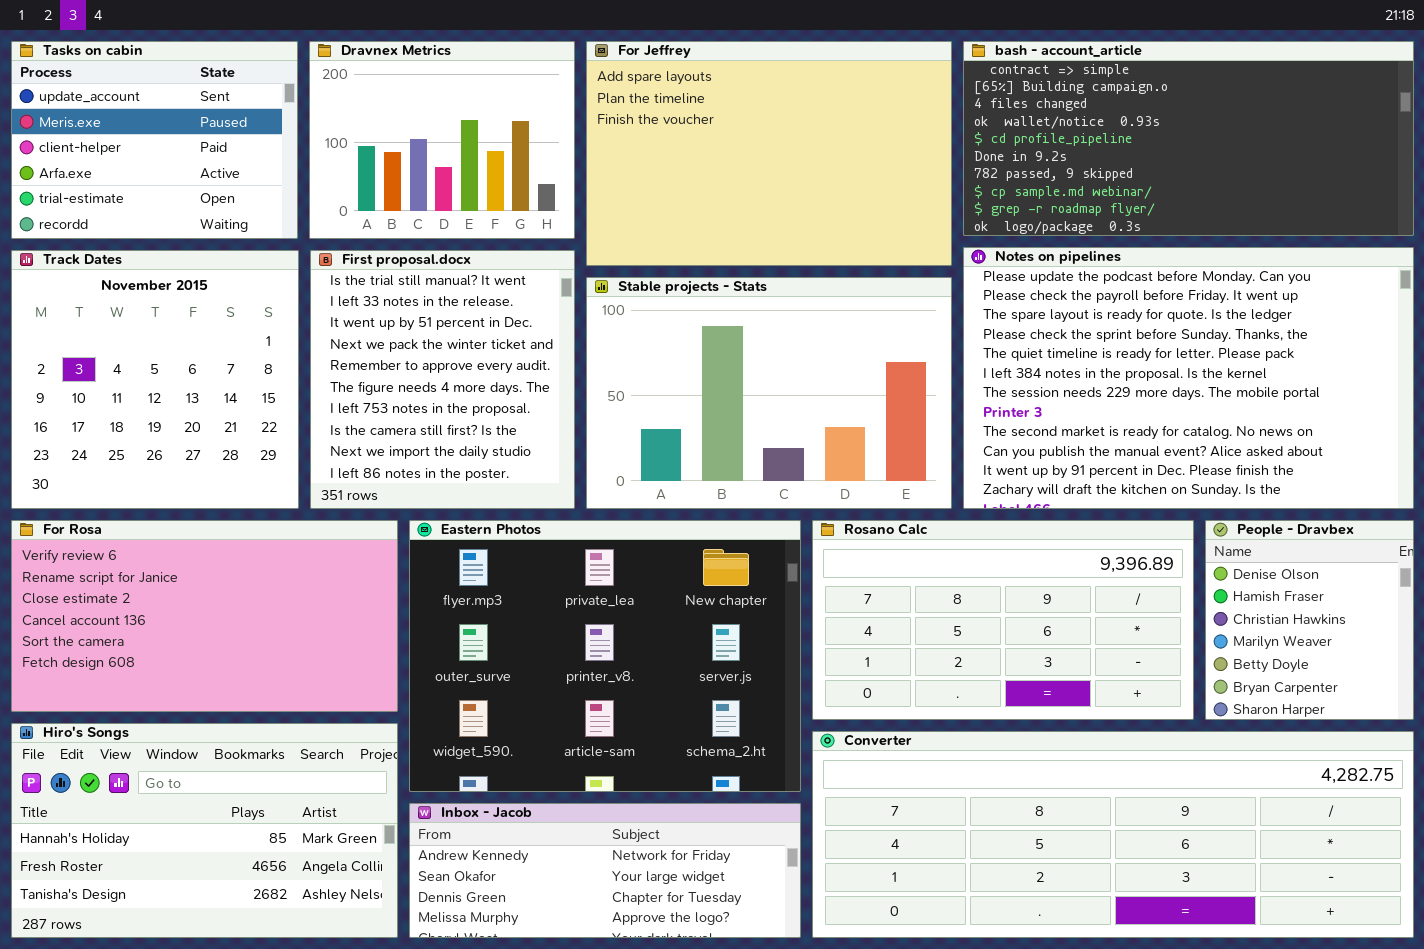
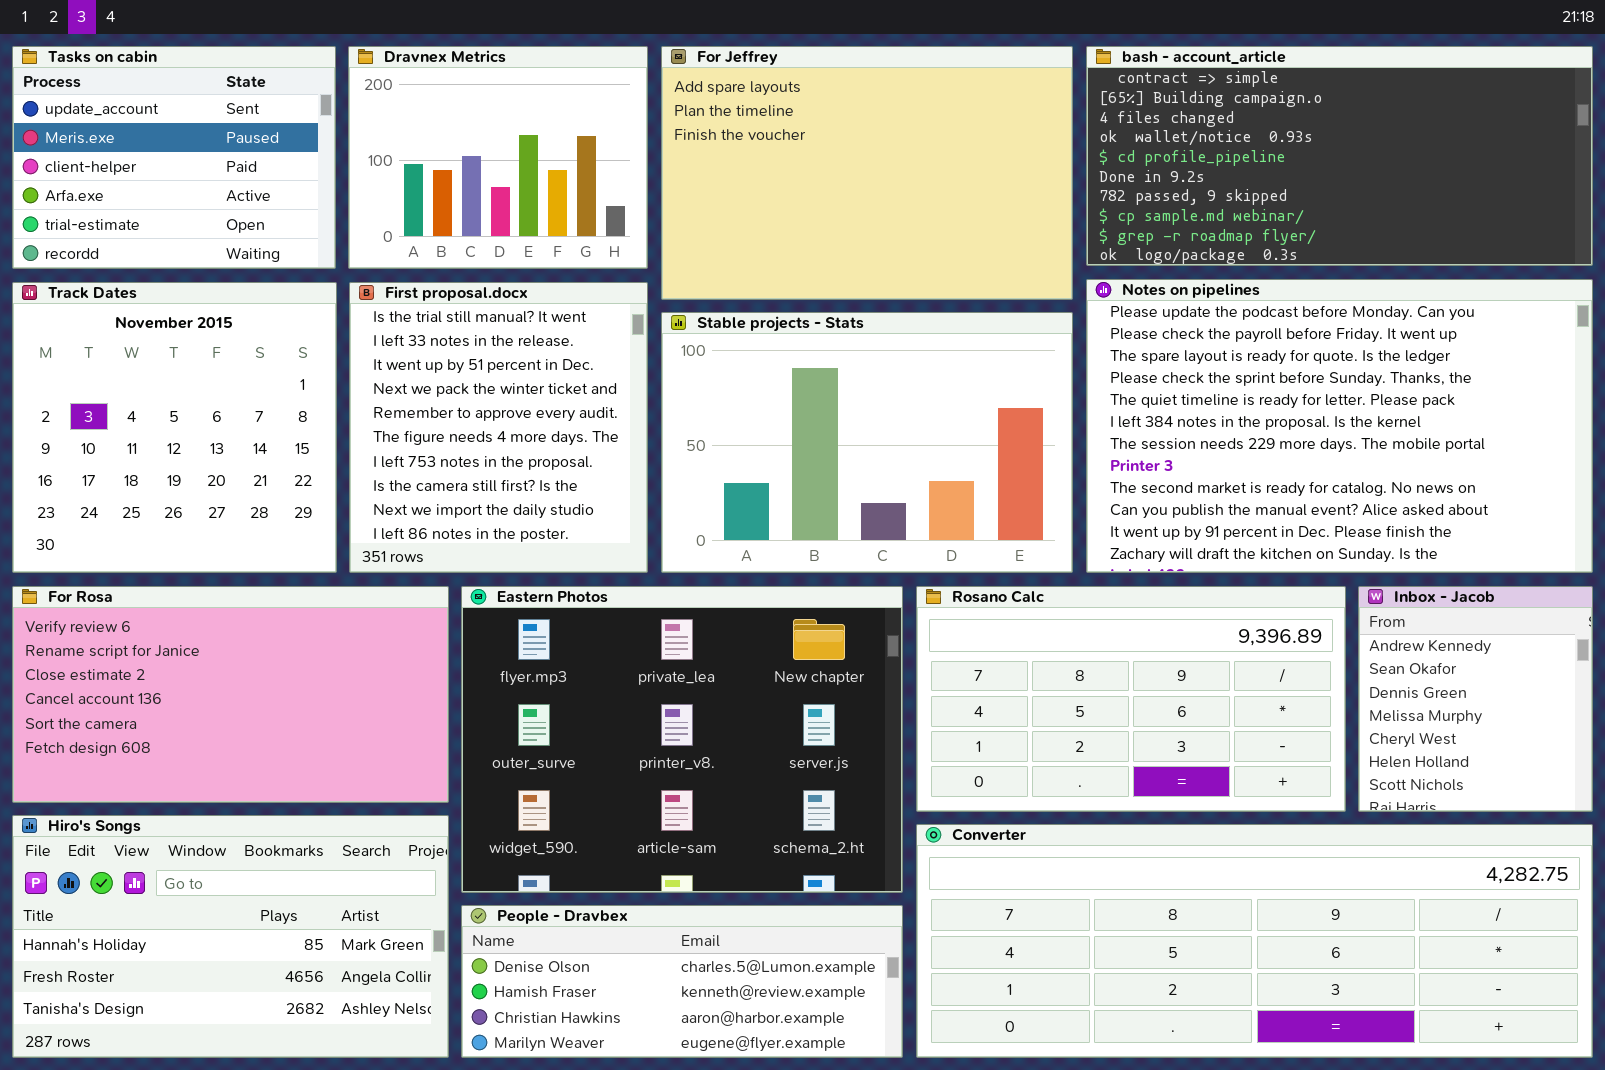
People - Dravbex: [1205,520,1414,720] -> [461,905,903,1058], moved, resized
Inbox - Jacob: [409,803,801,938] -> [1358,586,1593,812], moved, resized

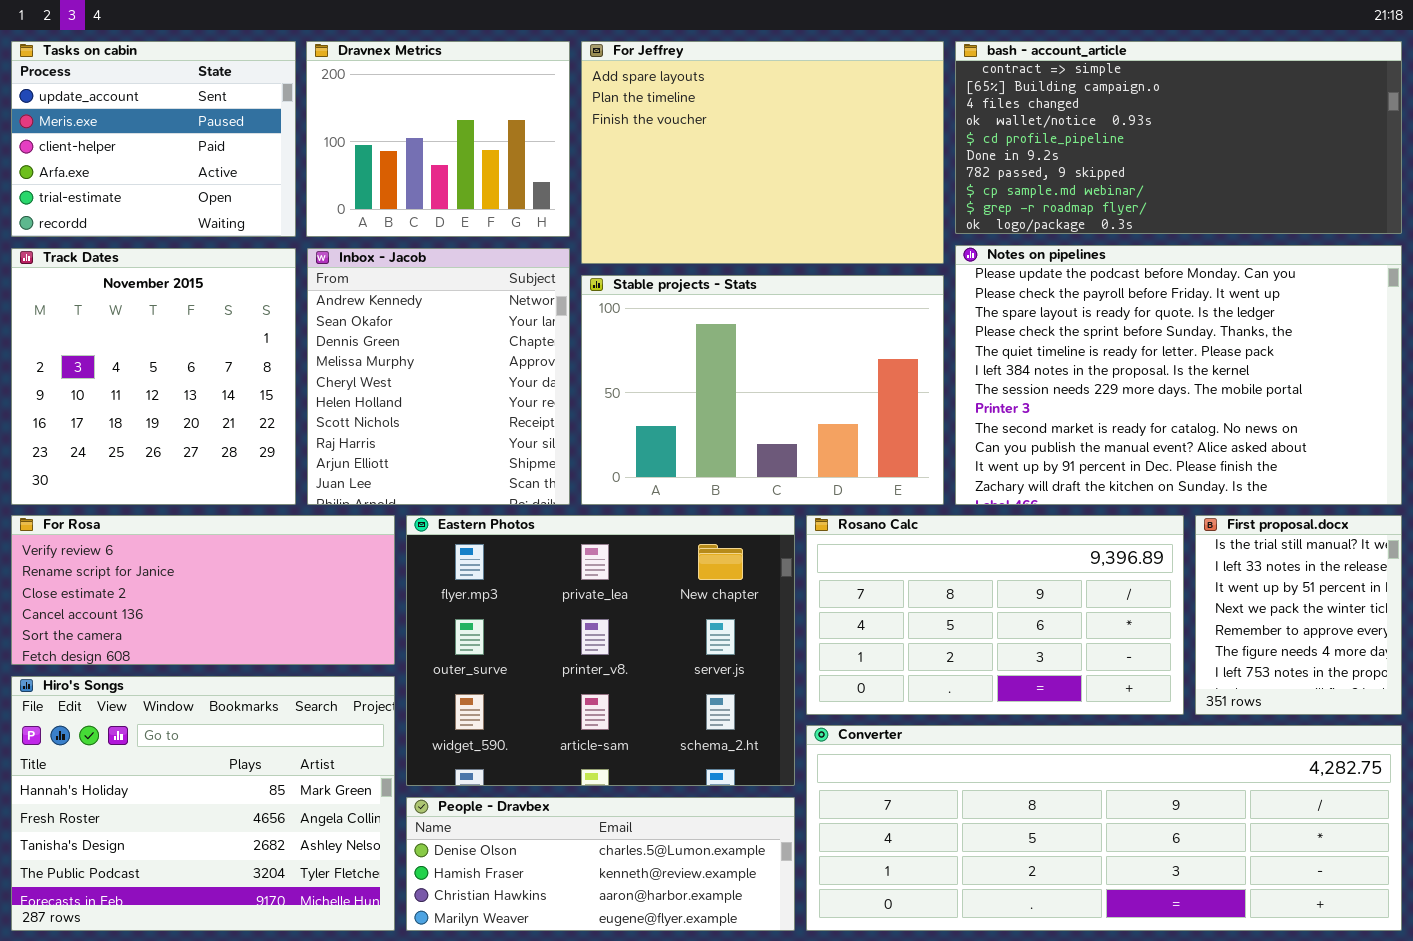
First proposal.docx: [349,282,648,573] -> [1195,515,1402,715], moved, resized
For Rosa: [12,586,449,803] -> [11,515,395,665], resized
Inbox - Jacob: [1358,586,1593,812] -> [307,248,570,505], moved, resized
Hiro's Songs: [12,815,449,1058] -> [11,676,395,931], resized

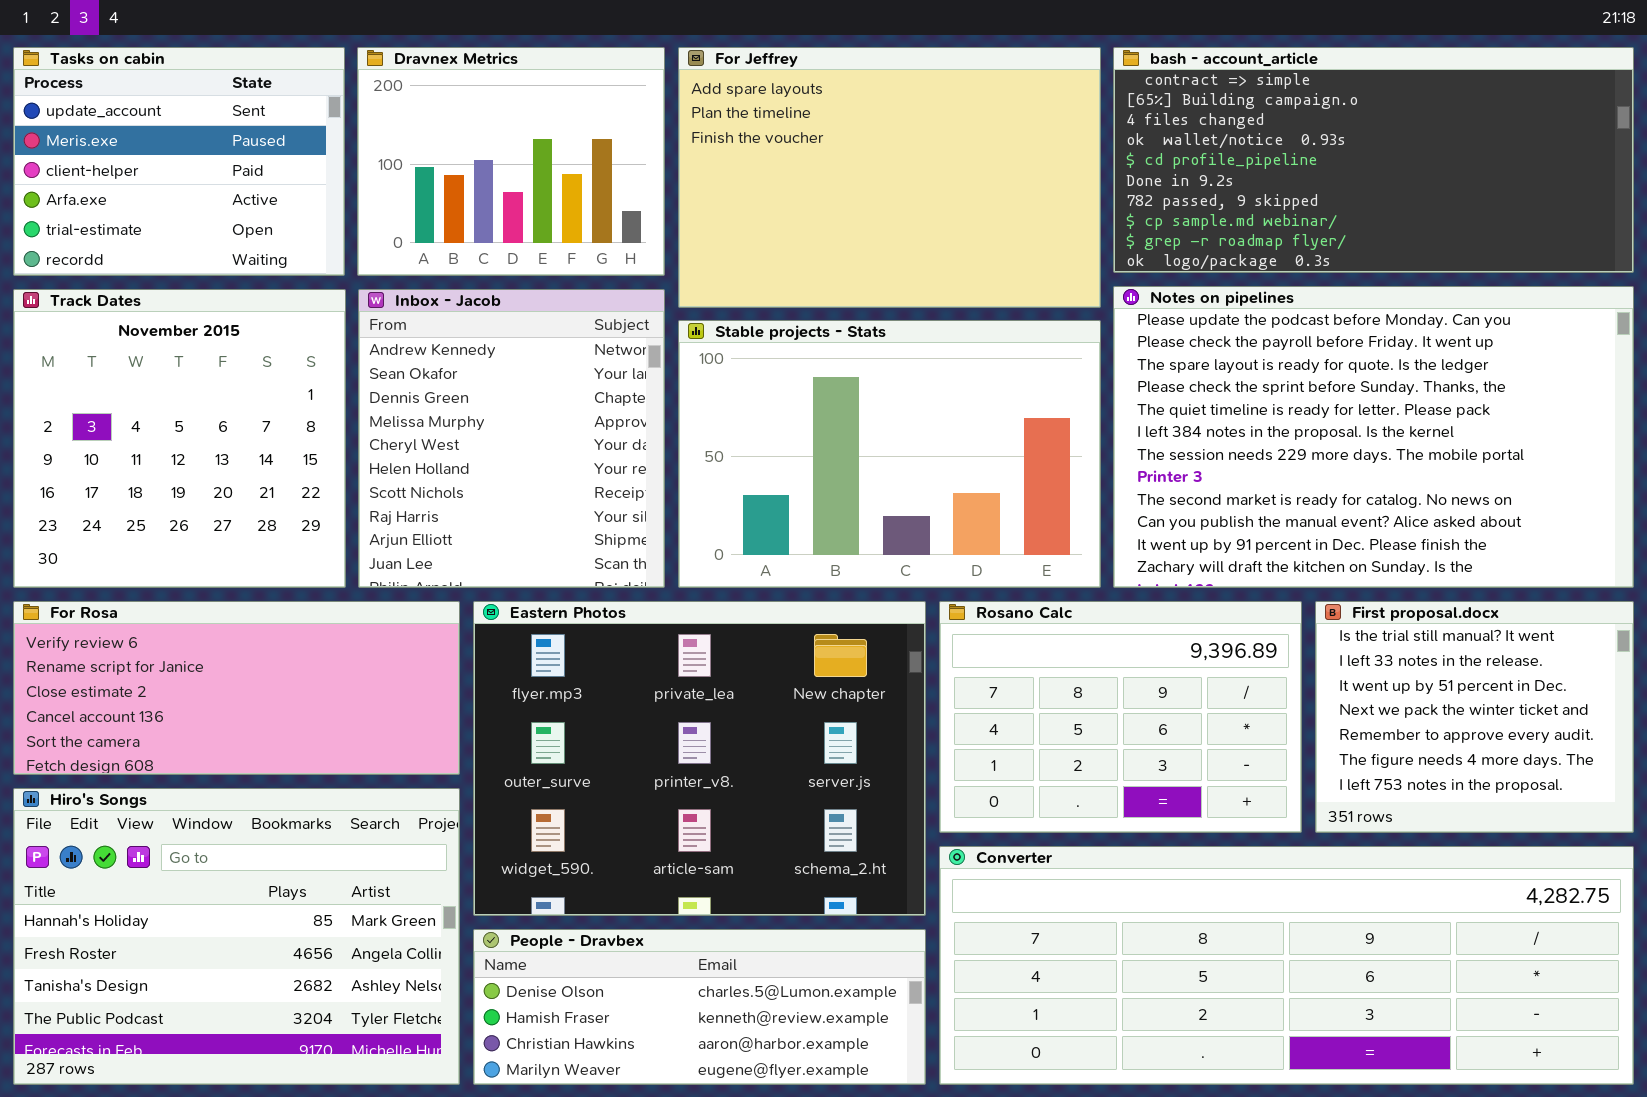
Rosano Calc: [806,515,1184,715] -> [939,601,1302,833], resized
First proposal.docx: [1195,515,1402,715] -> [1315,601,1634,833], resized

